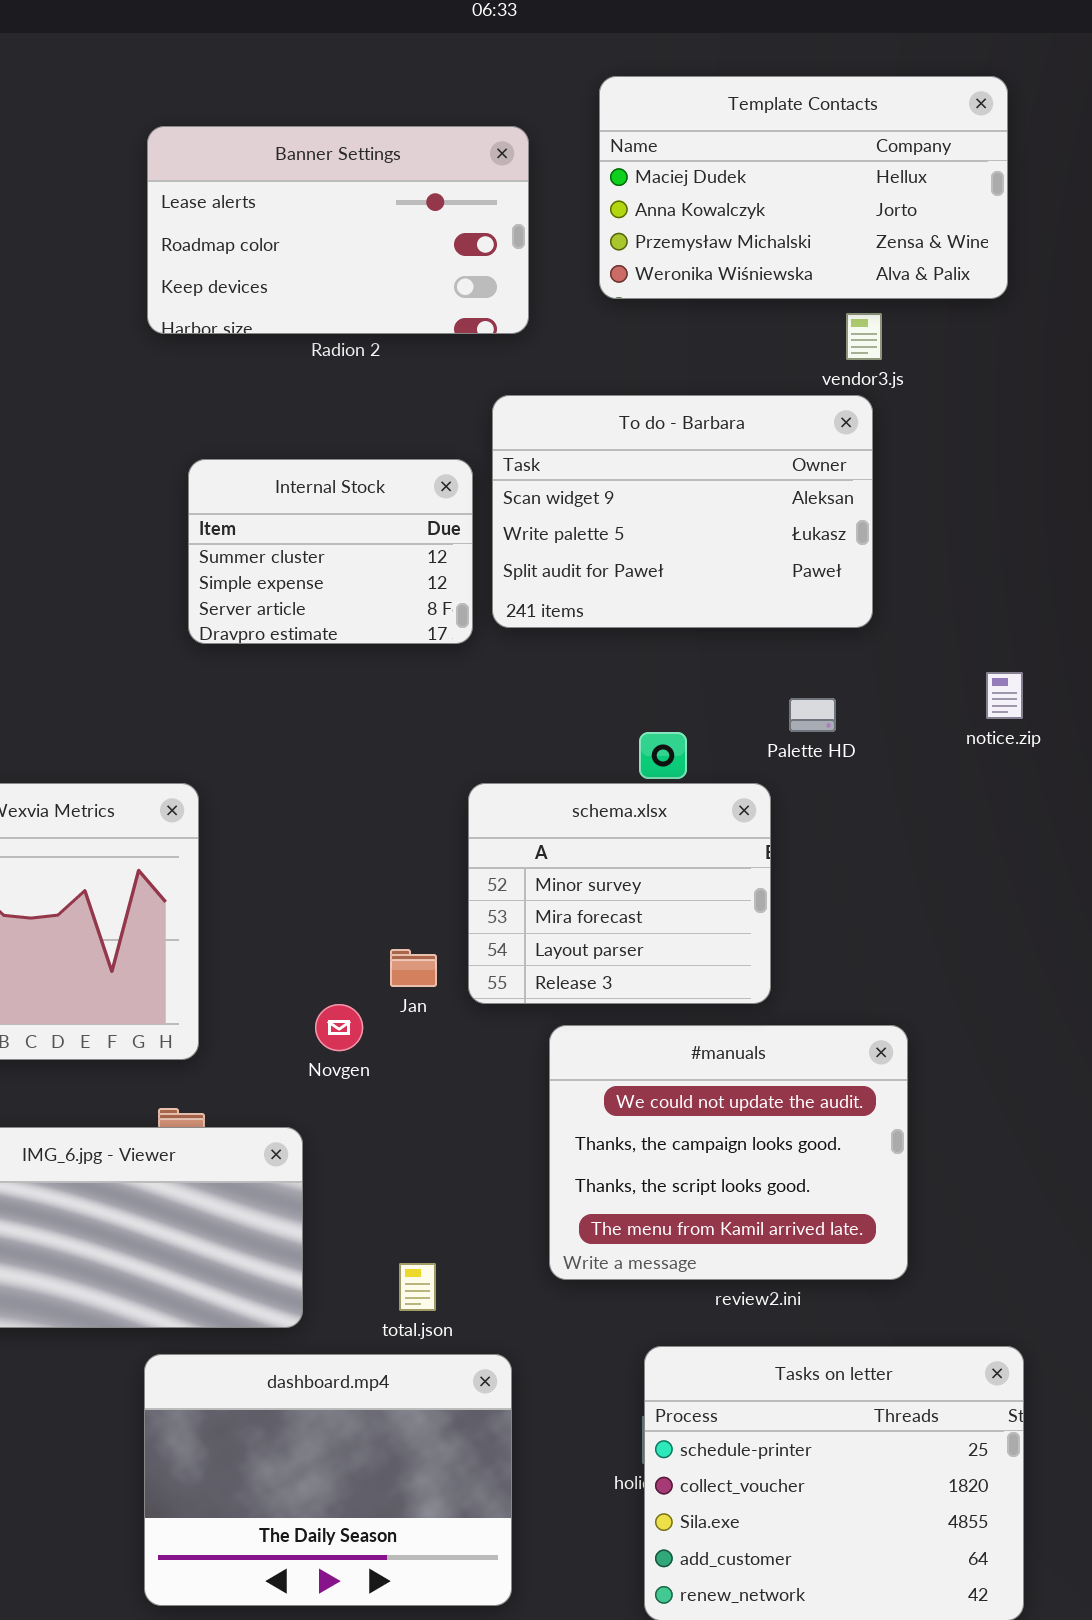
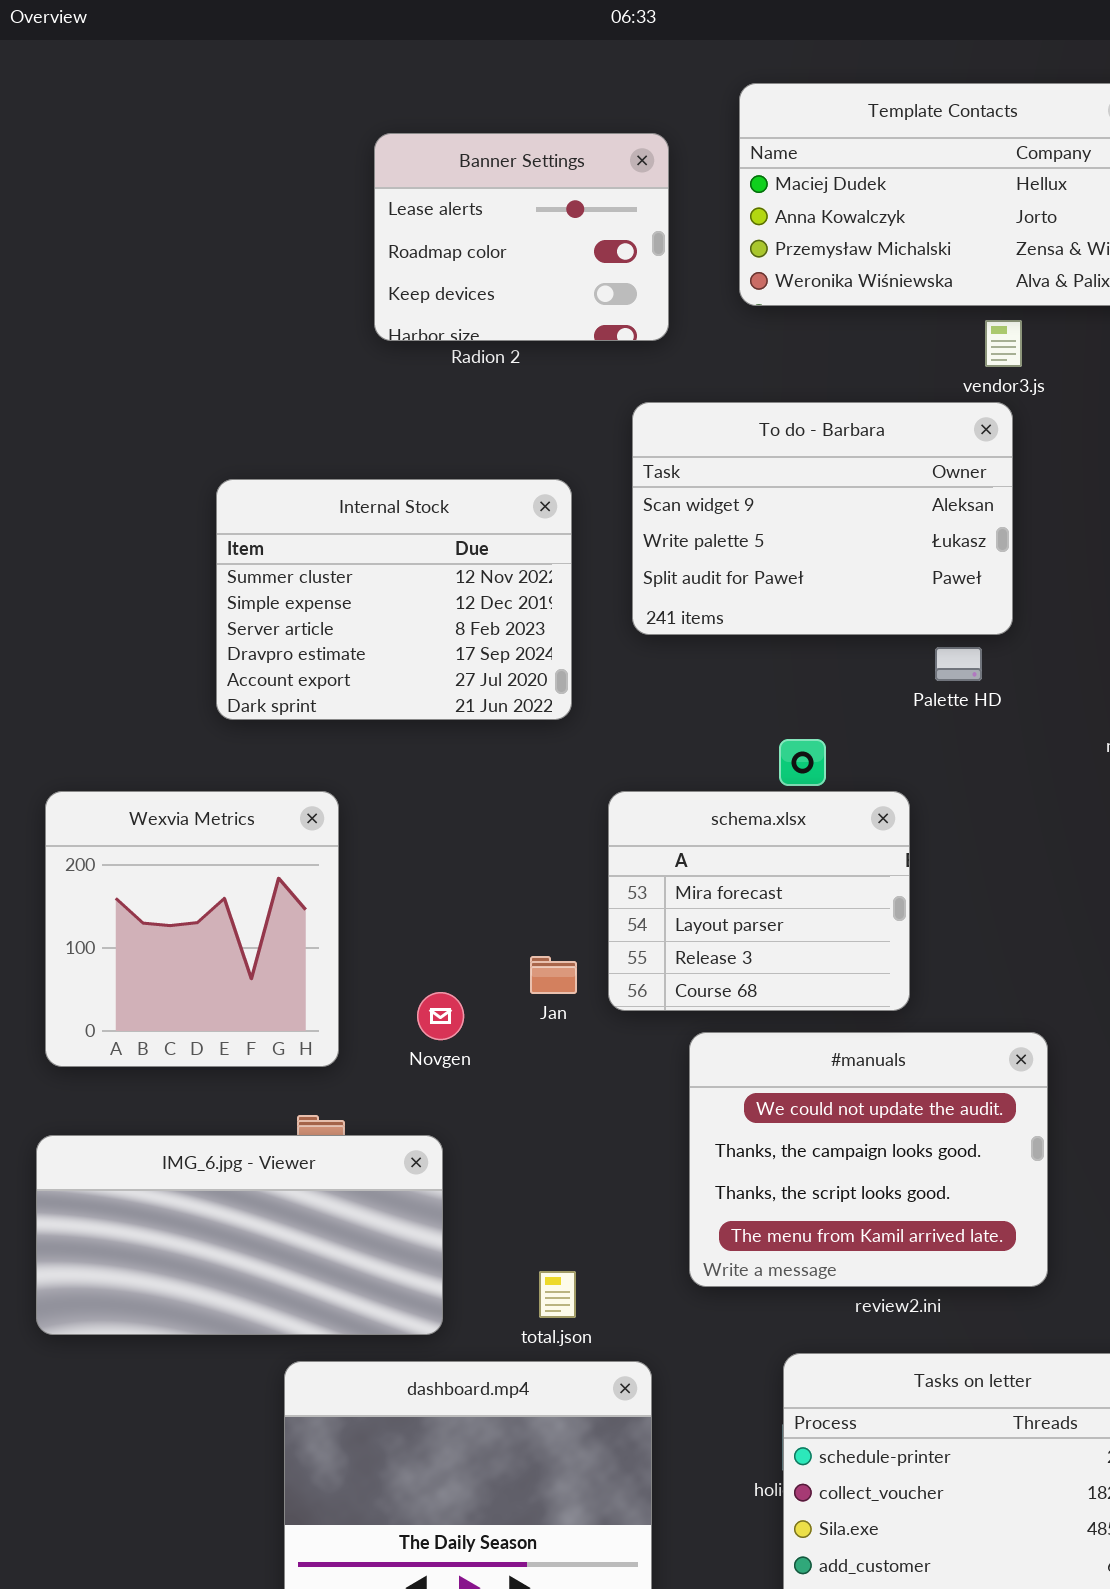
Banner Settings: [147,126,529,334] -> [374,133,669,341], resized
Internal Stock: [188,459,473,644] -> [216,479,572,720], moved, resized
Palette HD: [789,698,836,732] -> [935,647,982,681], moved
schema.xlsx: [468,783,771,1004] -> [608,791,910,1011], scrolled down 1 row
Novgen: [315,1004,363,1051] -> [417,992,464,1040], moved

